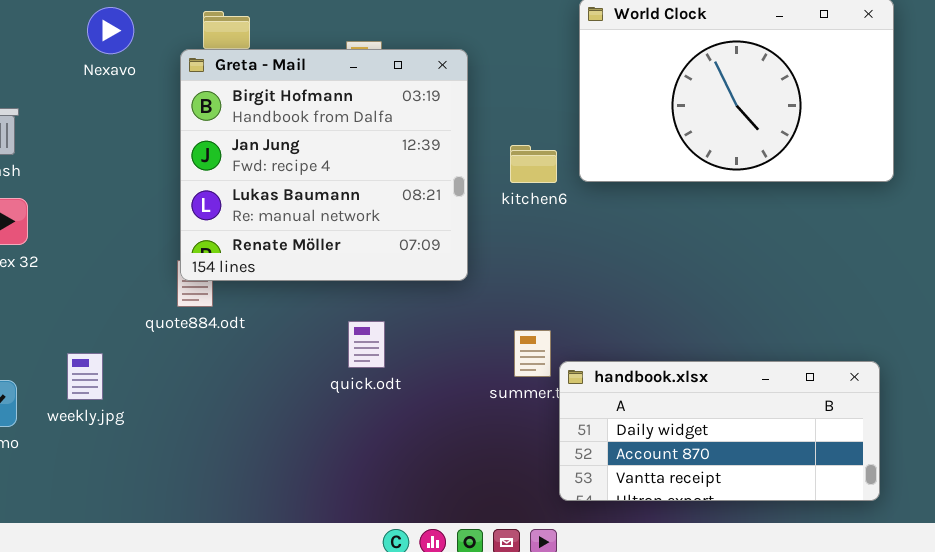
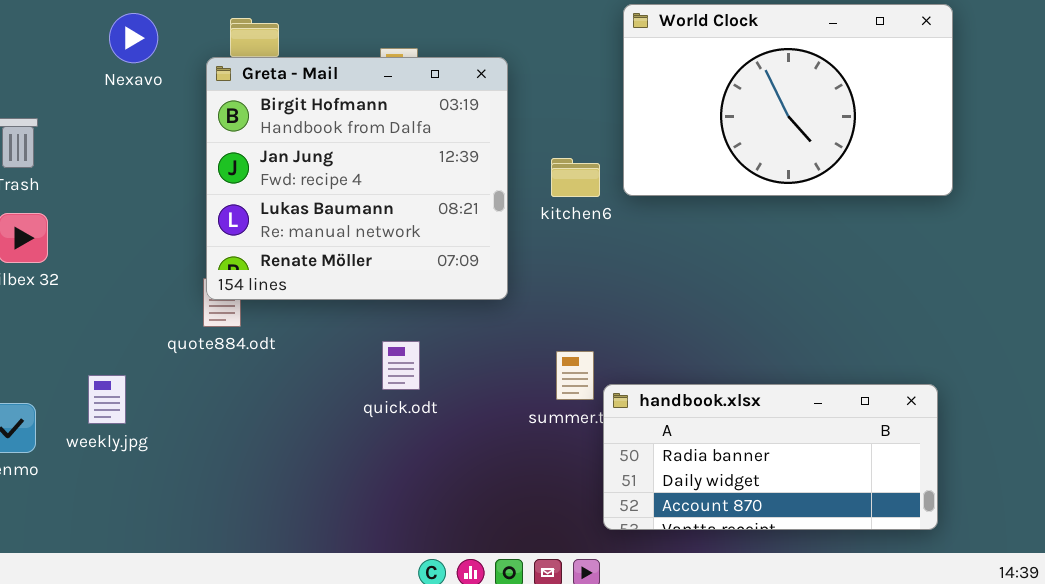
handbook.xlsx: [559,361,880,501] -> [603,384,938,530], scrolled up 1 row

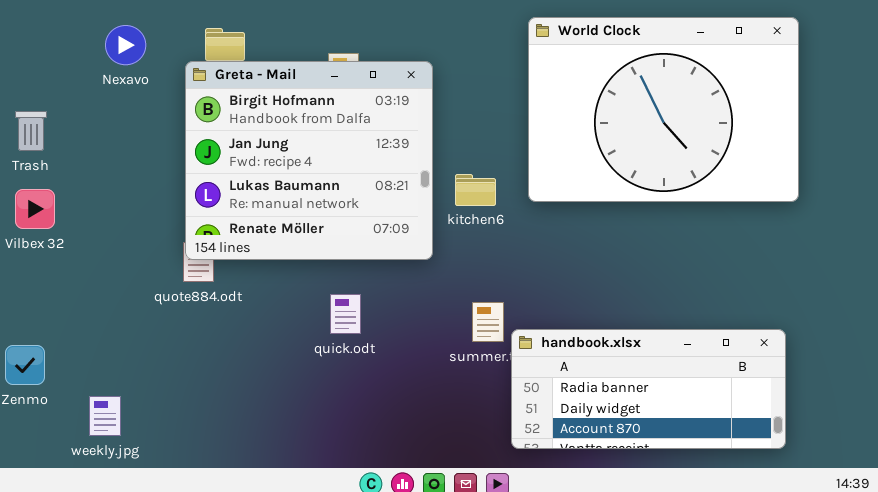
World Clock: [623,4,953,196] -> [528,17,799,202], resized
kitchen6: [551,158,600,197] -> [455,174,496,206], moved
weekly.jpg: [88,375,126,424] -> [89,396,121,436], moved

